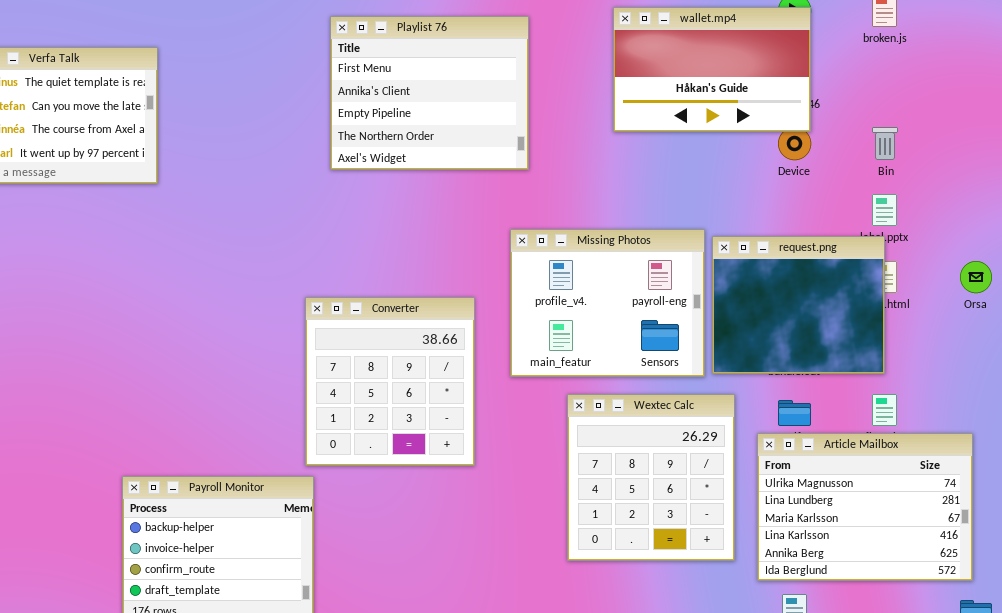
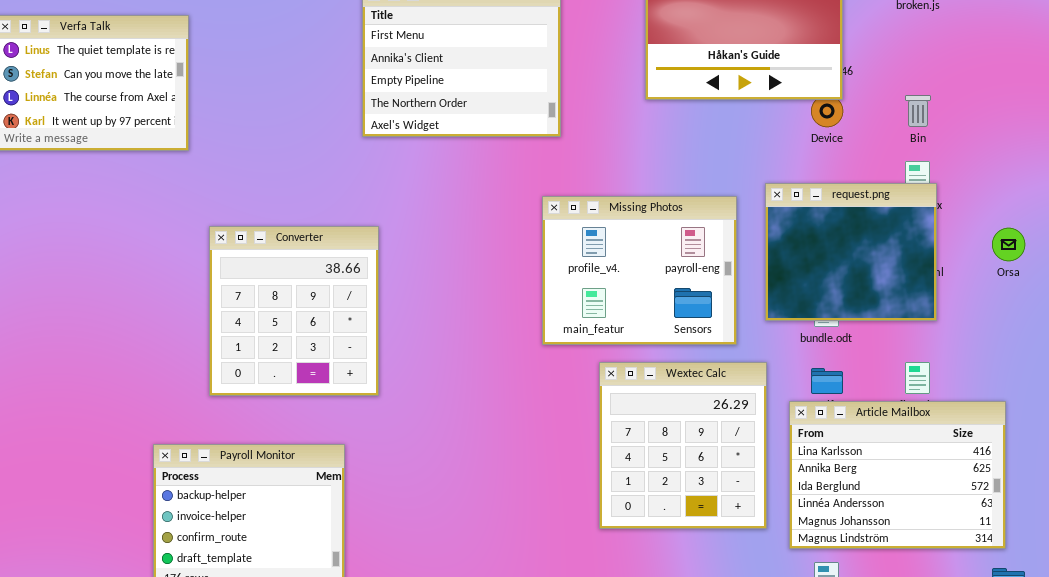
request.png: [712,236,885,374] -> [765,183,937,321], moved
Converter: [305,297,475,466] -> [209,226,379,396], moved
Article Mailbox: [757,433,973,581] -> [789,401,1006,549], scrolled down 3 rows

